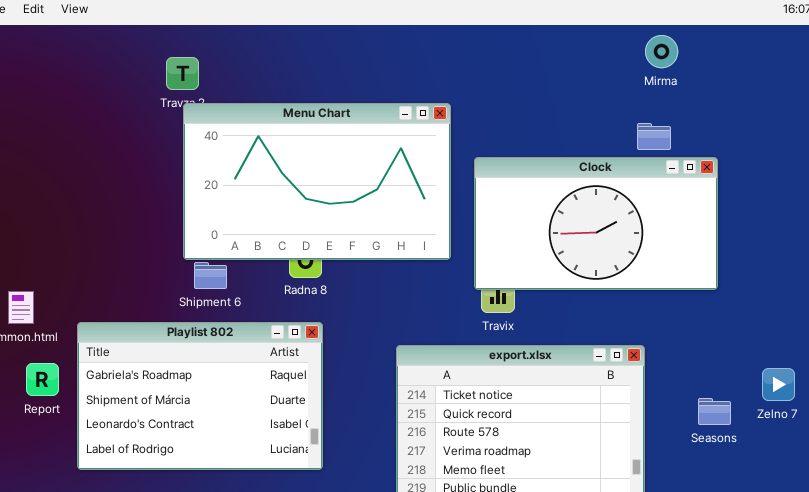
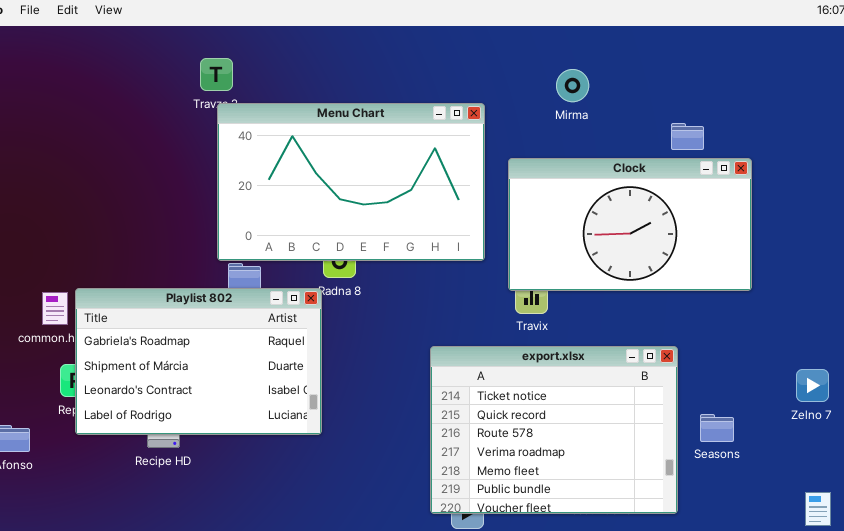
Mirma: [645,35,678,68] -> [556,69,589,102], moved
Playlist 802: [77,322,323,470] -> [75,288,322,435], moved
Seasons: [698,398,731,425] -> [700,414,734,442], moved

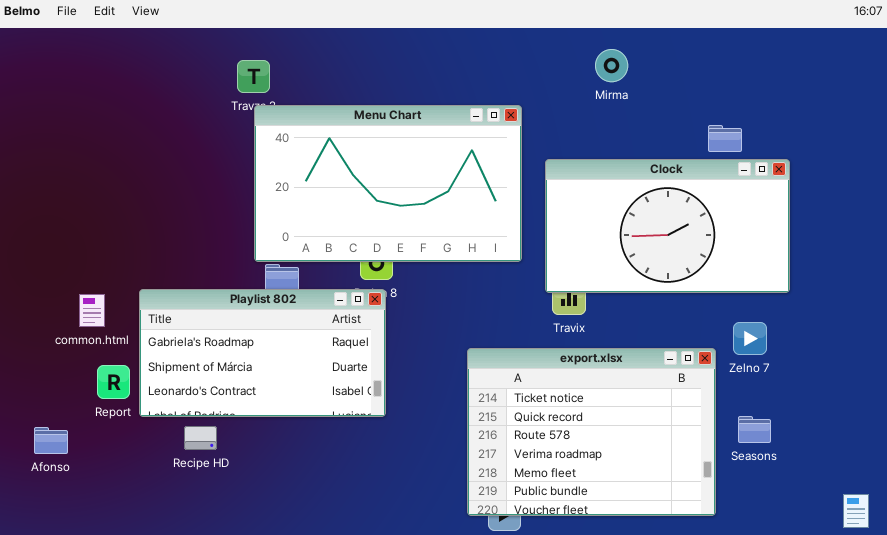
Mirma: [556,69,589,102] -> [595,49,628,82], moved
Playlist 802: [75,288,322,435] -> [139,289,386,417], moved, resized
Zelno 7: [796,369,829,402] -> [733,322,767,355], moved

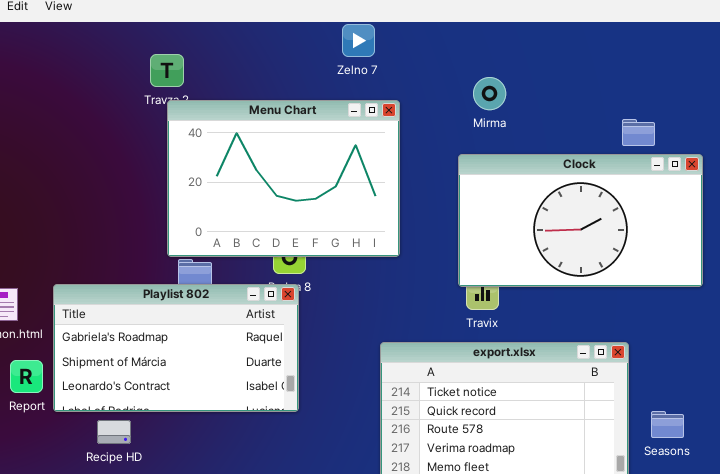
Mirma: [595,49,628,82] -> [473,77,506,110], moved
Menu Chart: [254,105,522,262] -> [167,100,400,257], resized
Zelno 7: [733,322,767,355] -> [342,24,375,57], moved

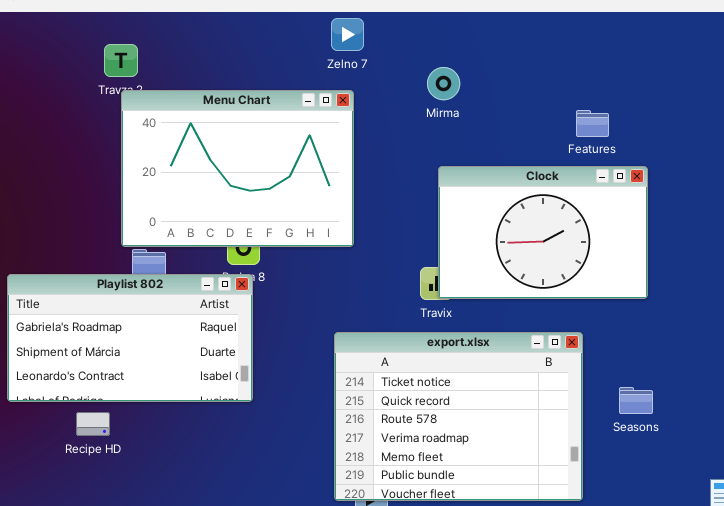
Zelno 7: [342,24,375,57] -> [331,18,364,51], moved
Clock: [458,154,703,287] -> [438,166,648,299], moved, resized
Seasons: [651,411,684,438] -> [619,387,653,414], moved
Recipe HD: [97,420,131,444] -> [76,412,110,436], moved

